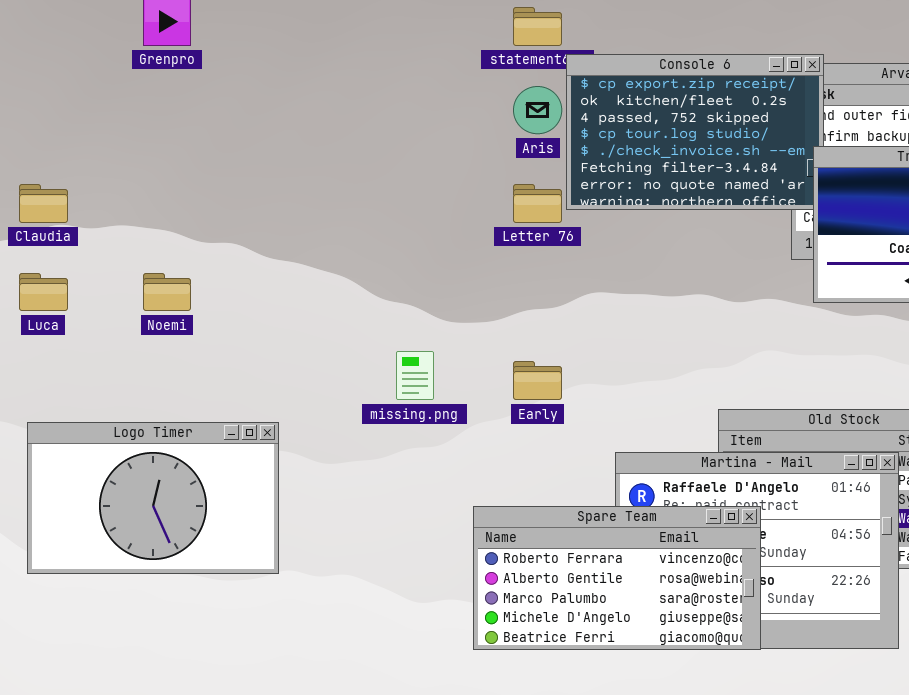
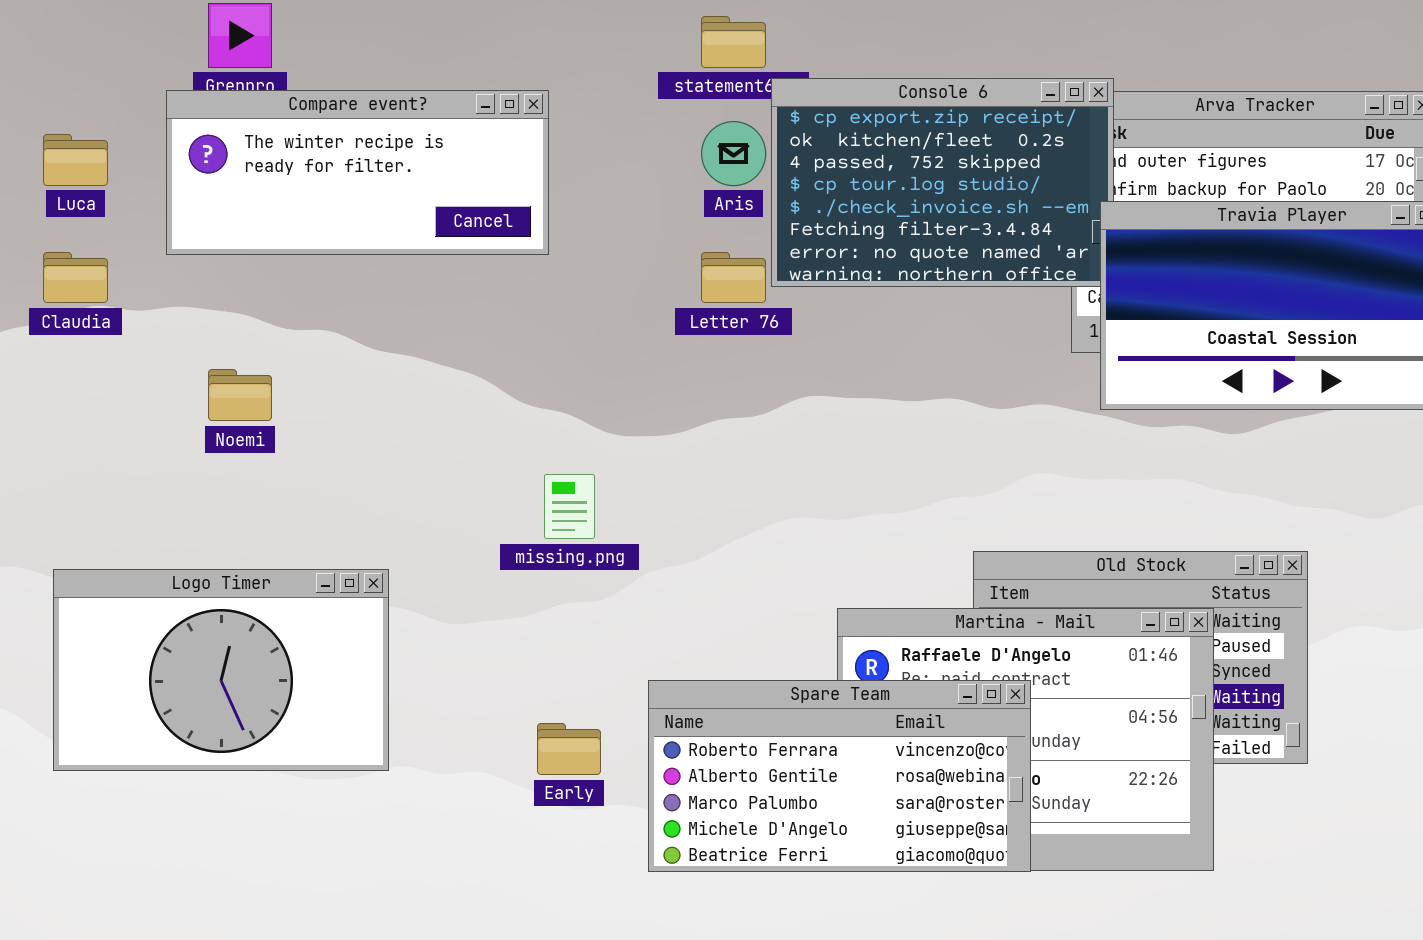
Compare event?: none -> [166,90,549,255], opened
Luca: [19,273,68,311] -> [43,134,108,186], moved
Early: [513,361,562,400] -> [537,723,601,775], moved

